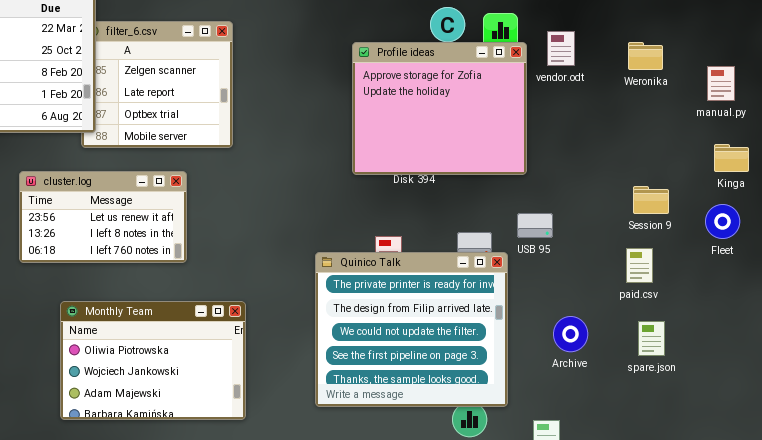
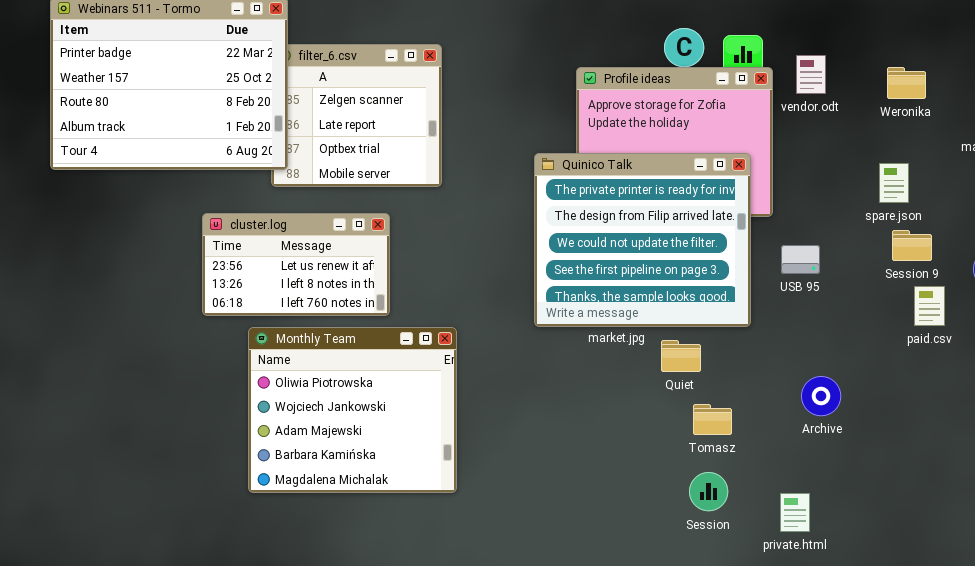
USB 95: [517,213,553,238] -> [781,245,820,274], moved
paid.csv: [626,248,653,283] -> [914,286,945,326], moved
Quinico Talk: [315,252,508,407] -> [534,153,751,327], moved
Monthly Team: [60,301,246,420] -> [248,327,457,493], resized
spare.json: [638,321,665,356] -> [879,163,909,203], moved

